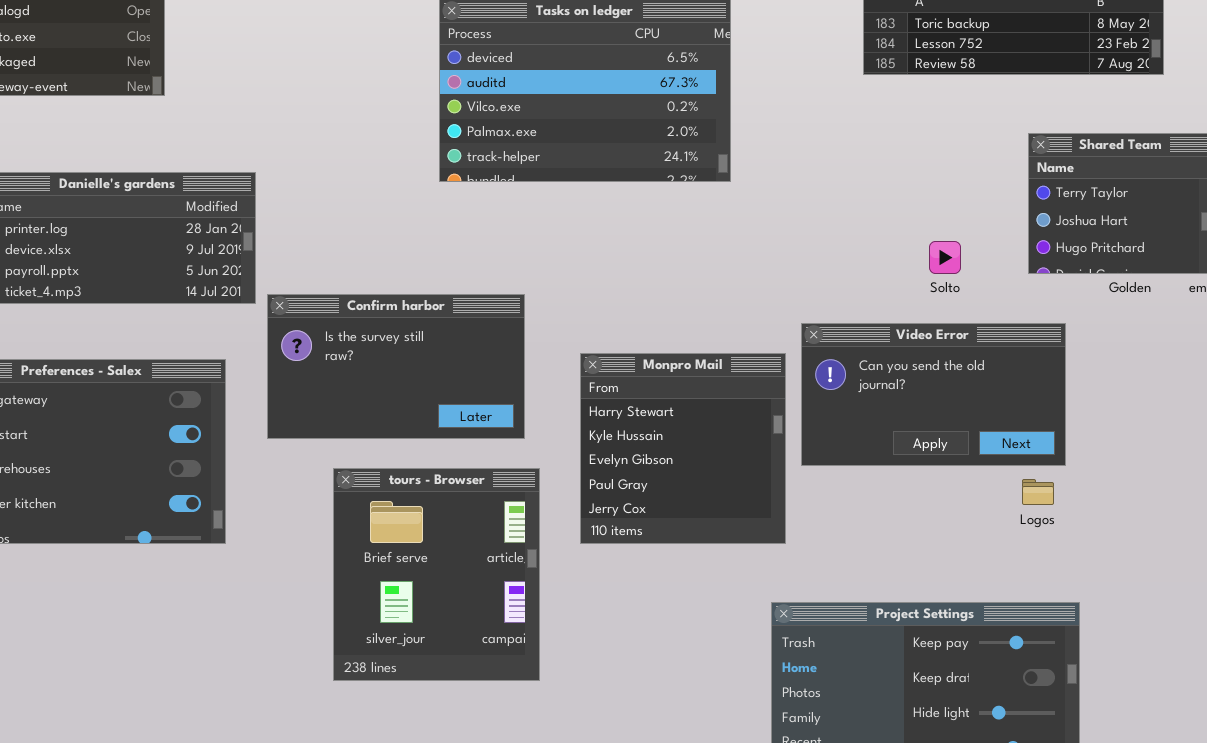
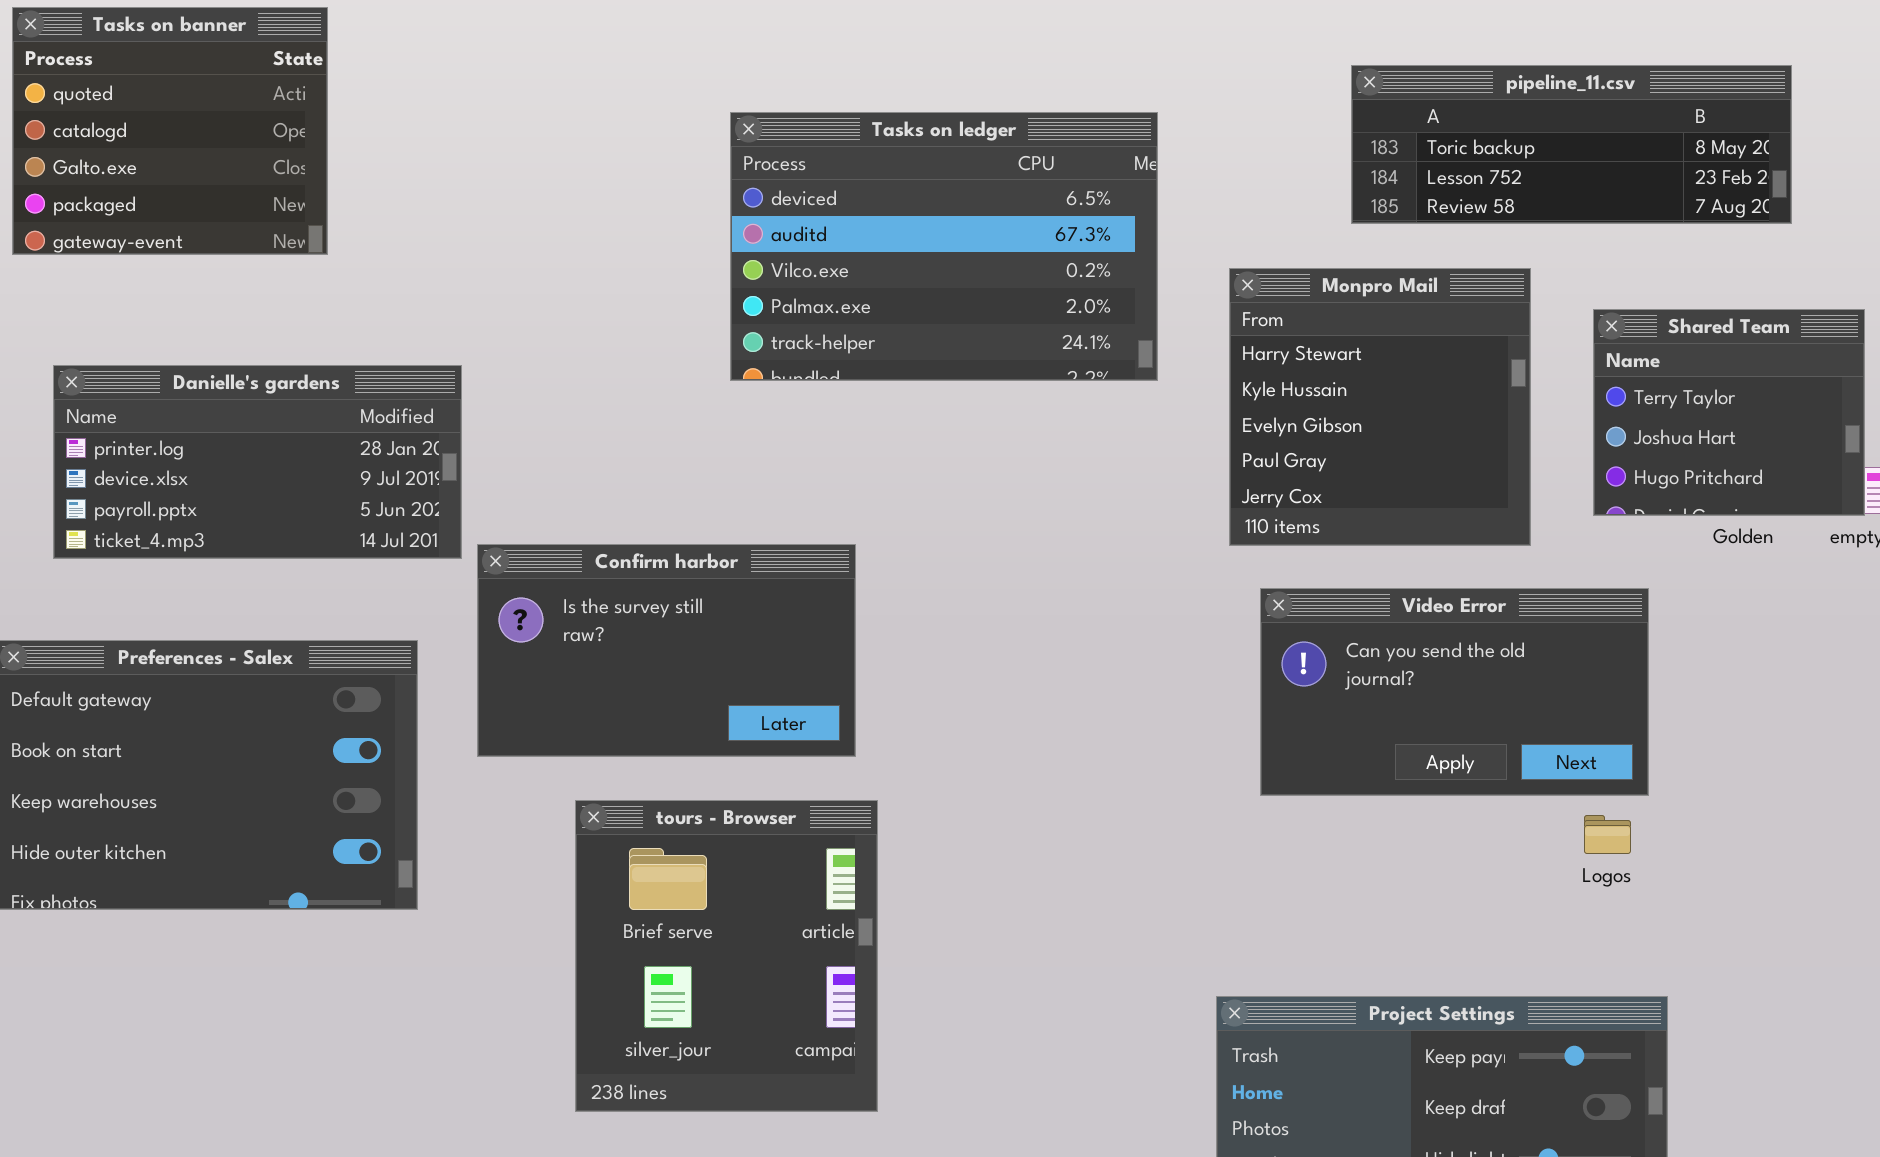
Monpro Mail: [580,353,786,544] -> [1229,268,1531,546], moved

